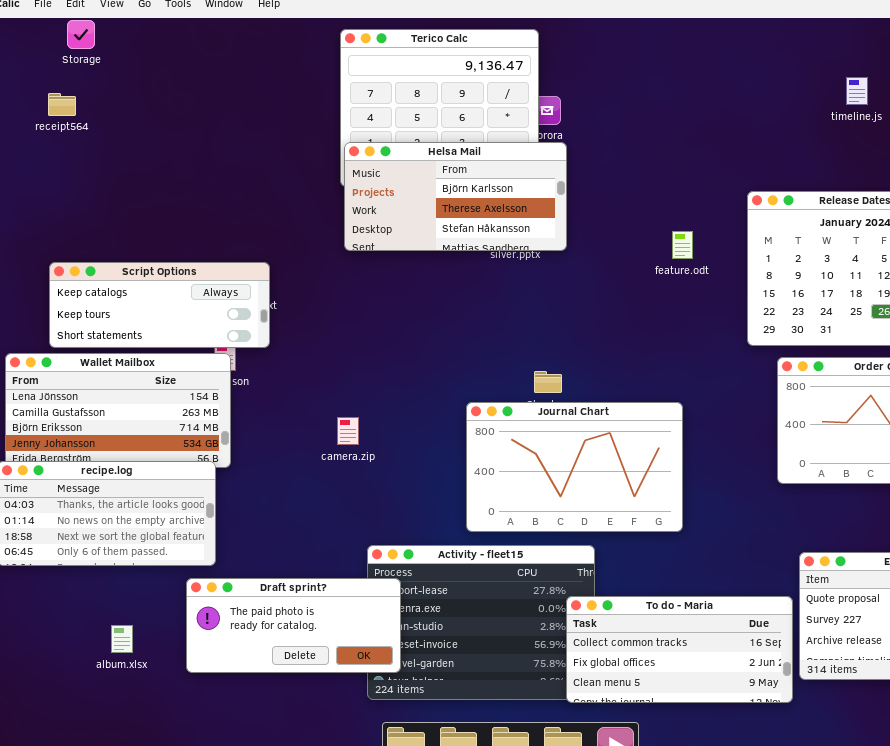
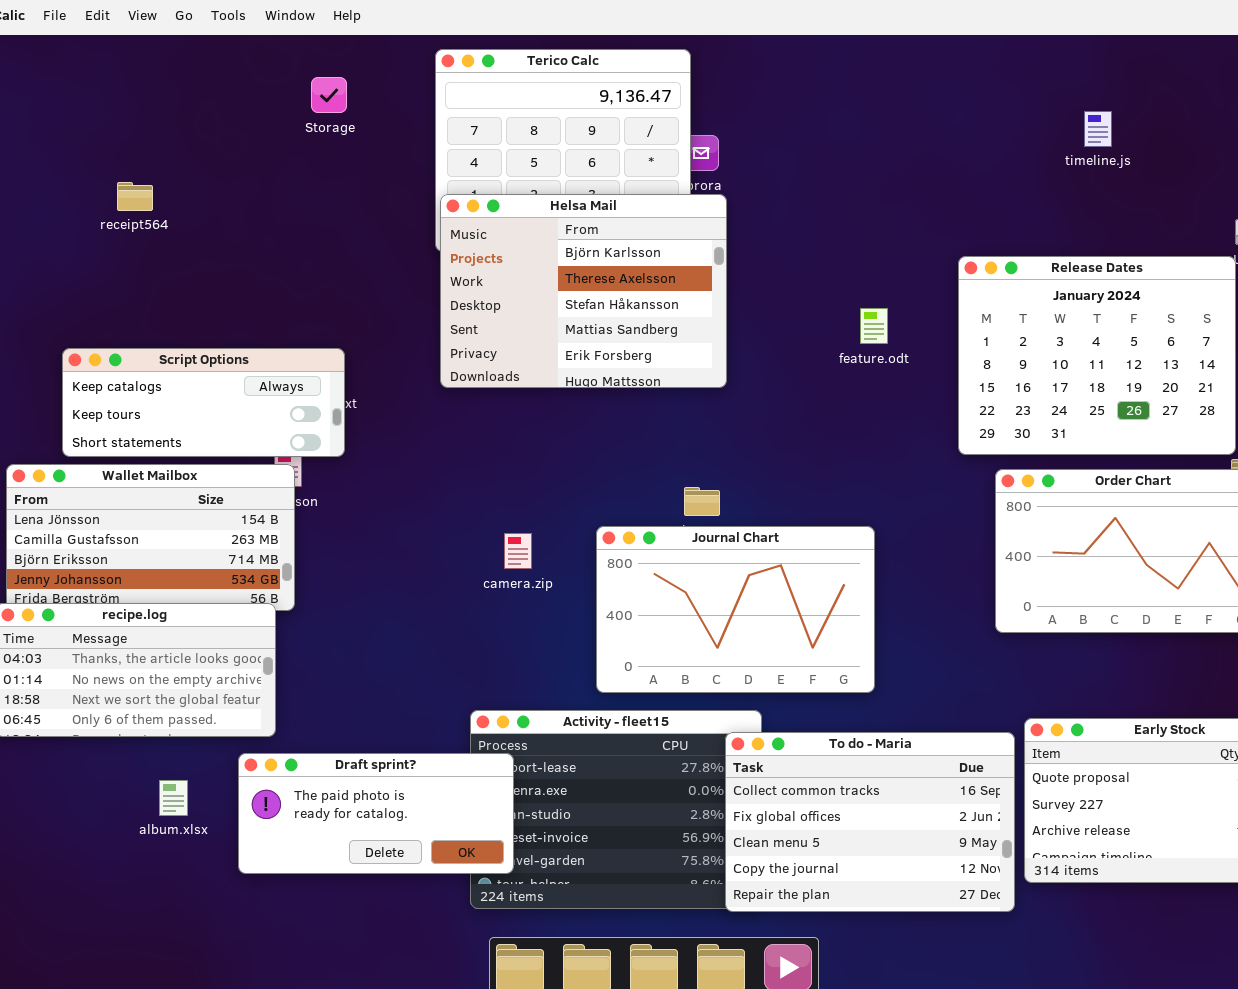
Storage: [67,20,95,49] -> [311,77,347,113], moved
receipt564: [48,93,76,116] -> [117,182,153,211], moved
Helsa Mail: [344,142,567,251] -> [440,194,727,388], resized
camera.zip: [337,417,359,445] -> [504,533,532,569], moved
To do - Maria: [566,596,793,703] -> [725,732,1015,912], resized
album.xlsx: [111,625,133,653] -> [159,780,188,816], moved

